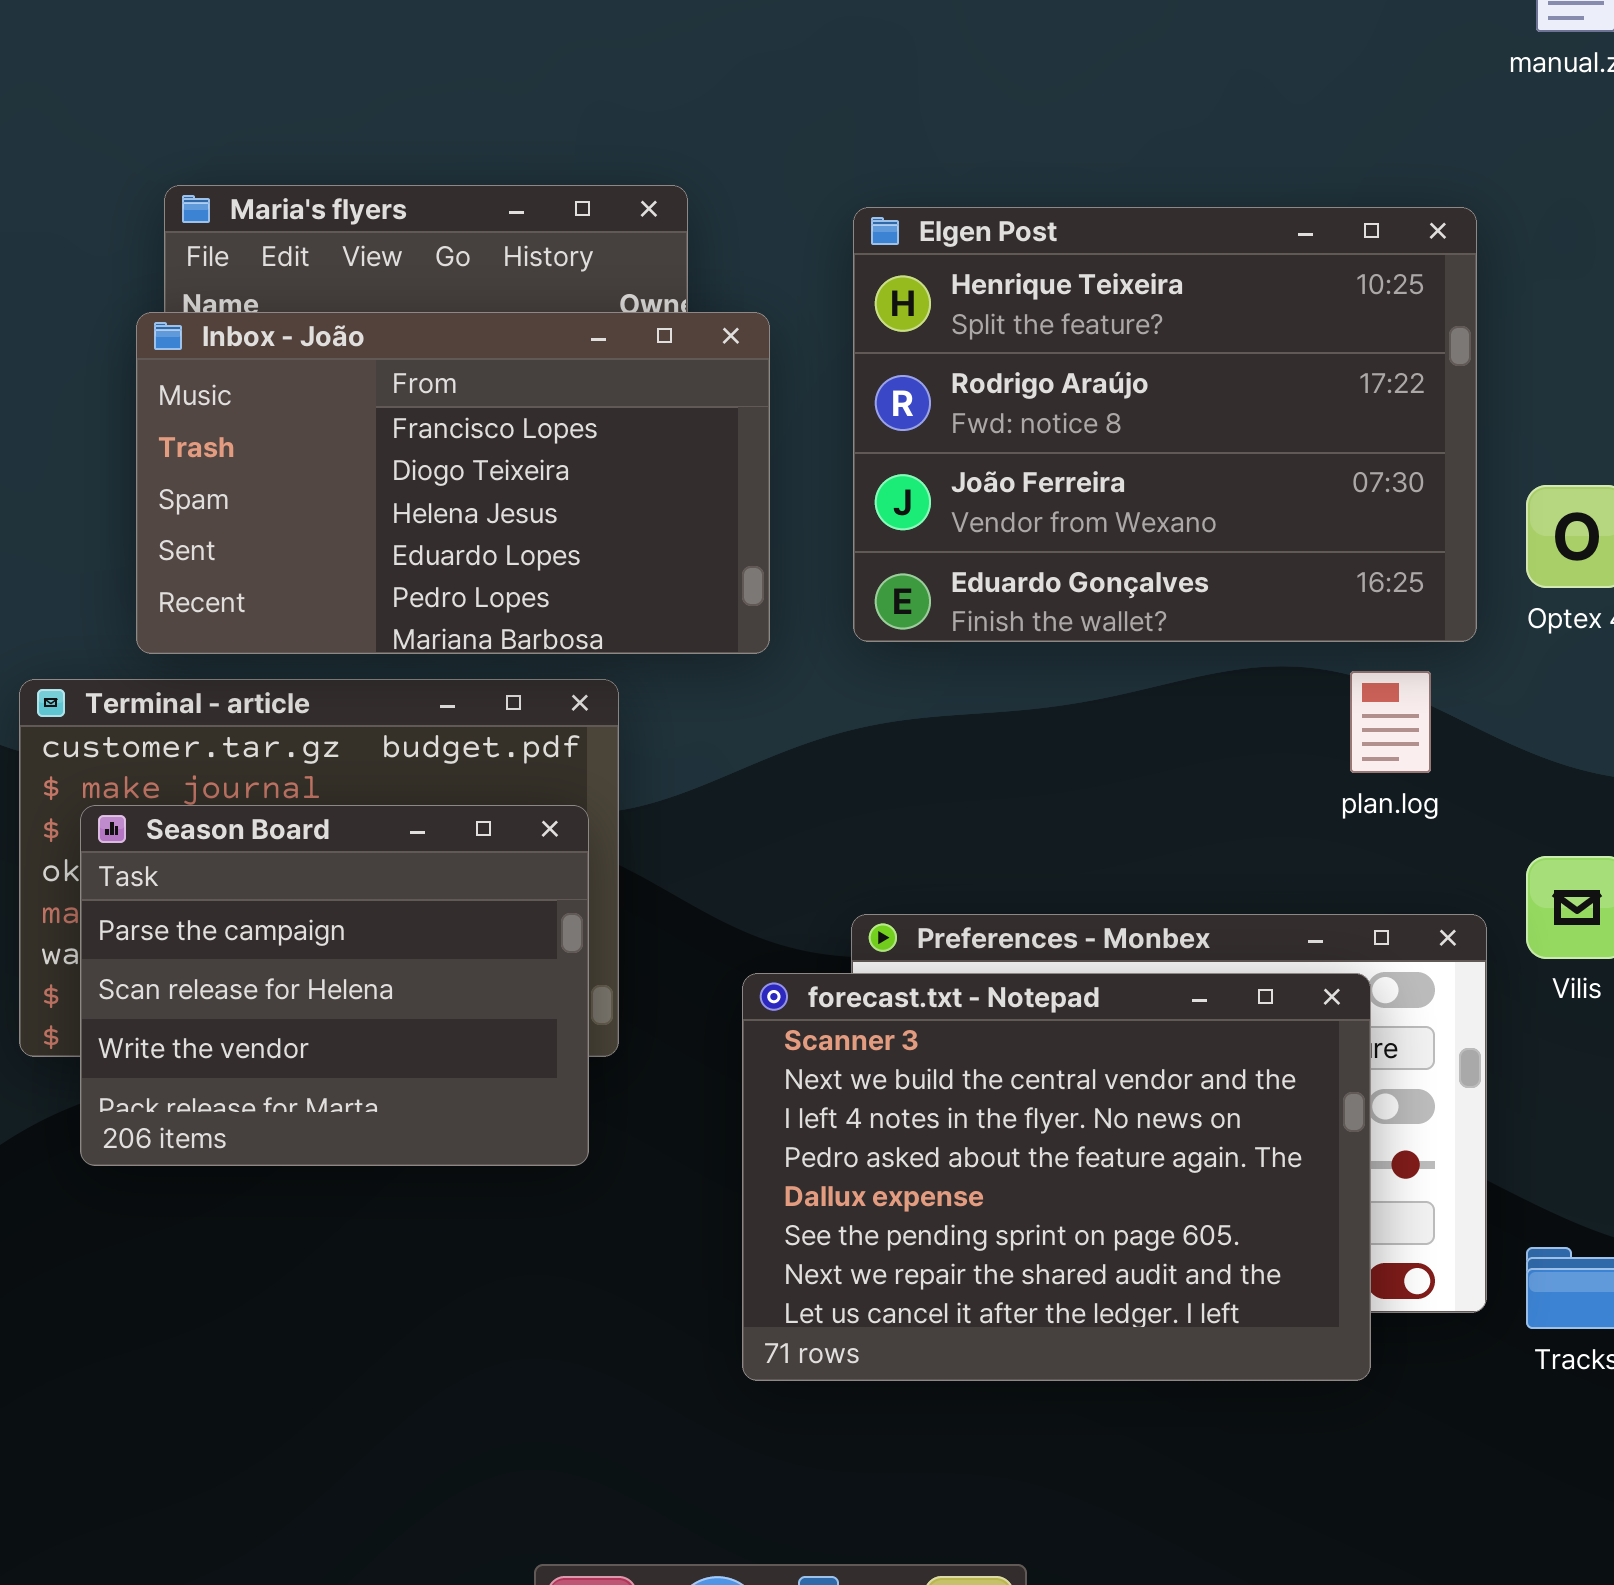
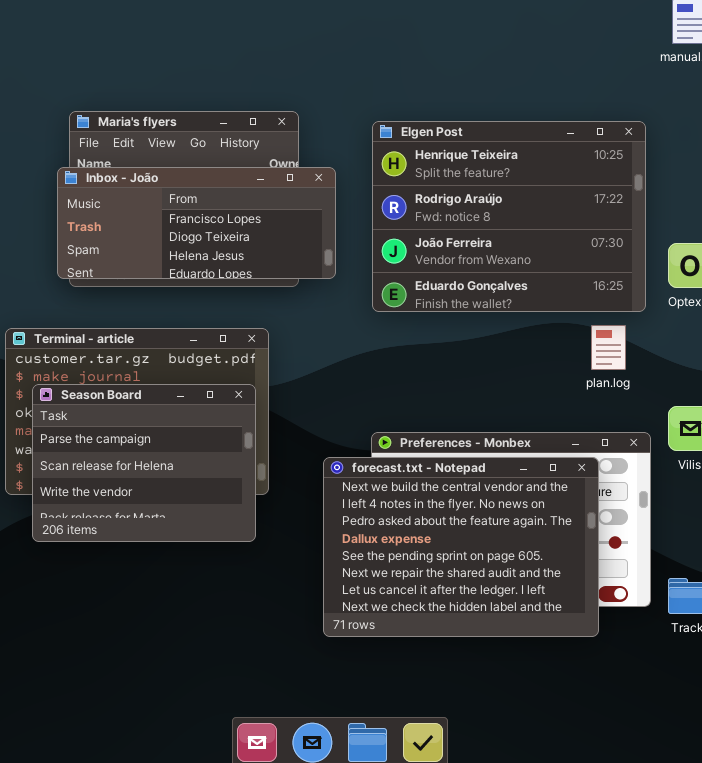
Inbox - João: [136,312,770,654] -> [57,167,336,279], resized
forecast.txt - Notepad: [742,973,1371,1381] -> [323,457,599,637], scrolled down 1 row

